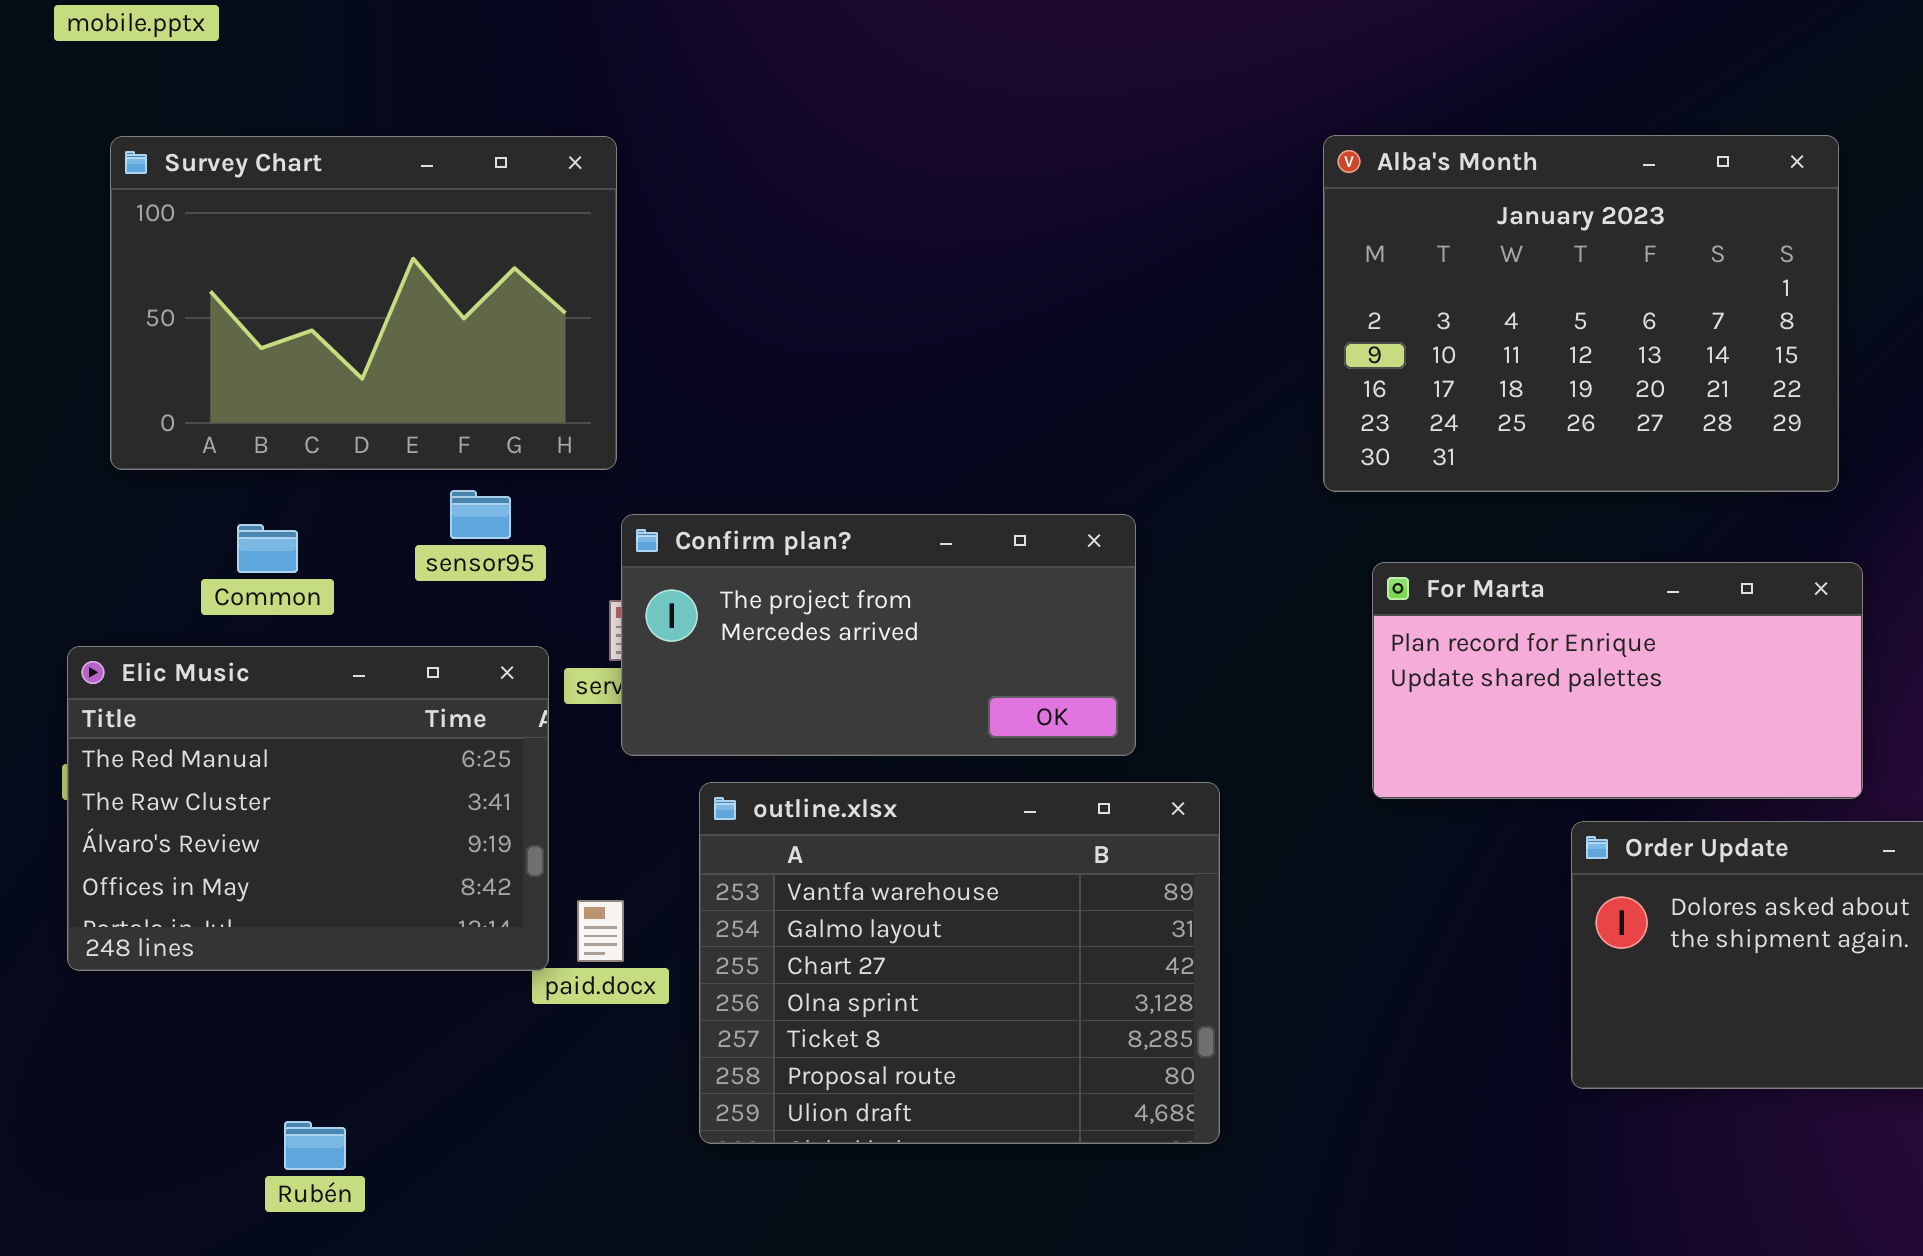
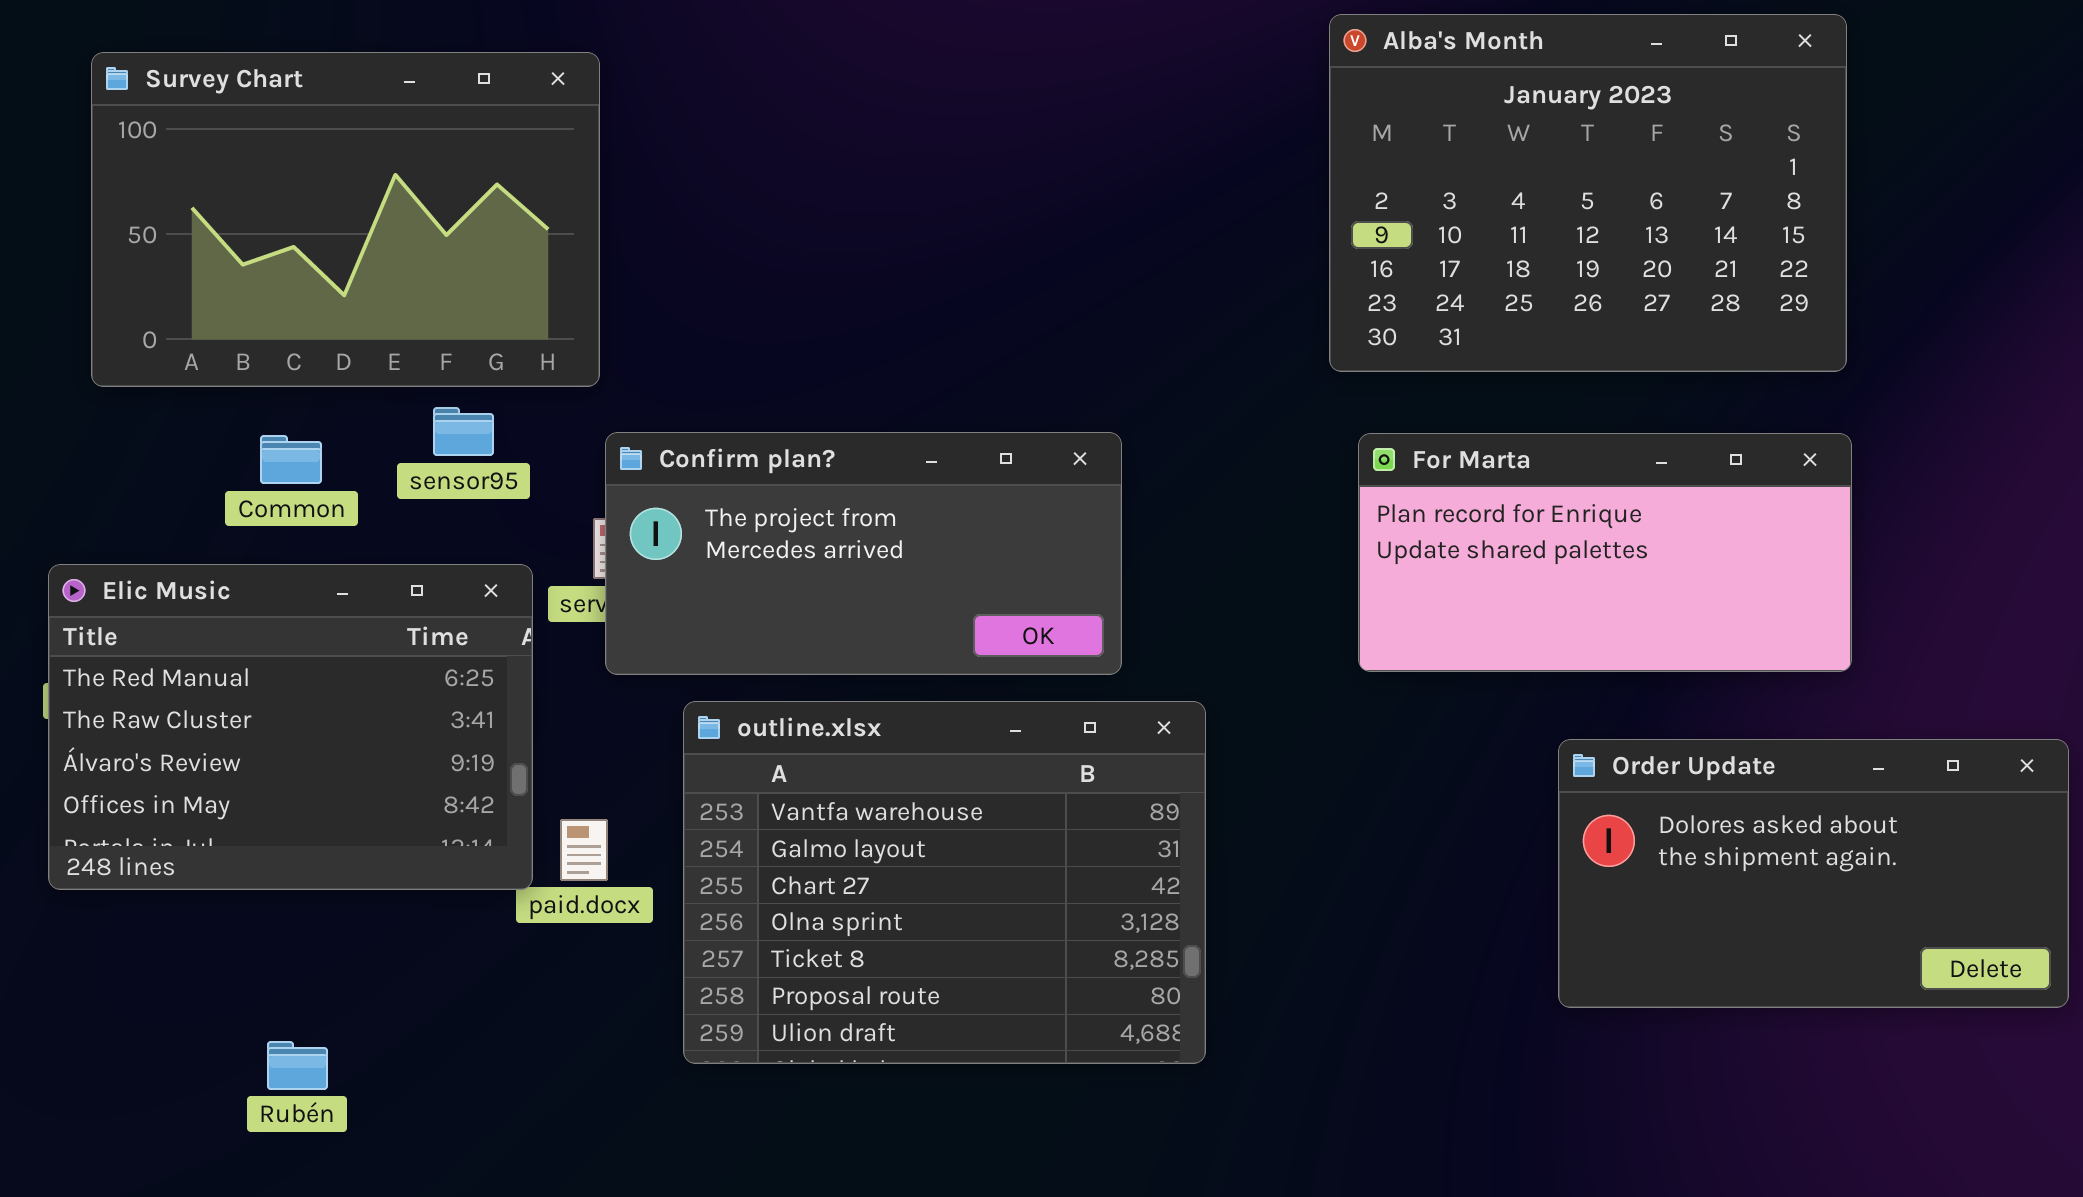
Alba's Month: [1323,135,1839,492] -> [1329,14,1847,372], moved
Common: [237,524,298,573] -> [260,435,322,484], moved
For Marta: [1372,562,1863,799] -> [1358,433,1852,672], moved

